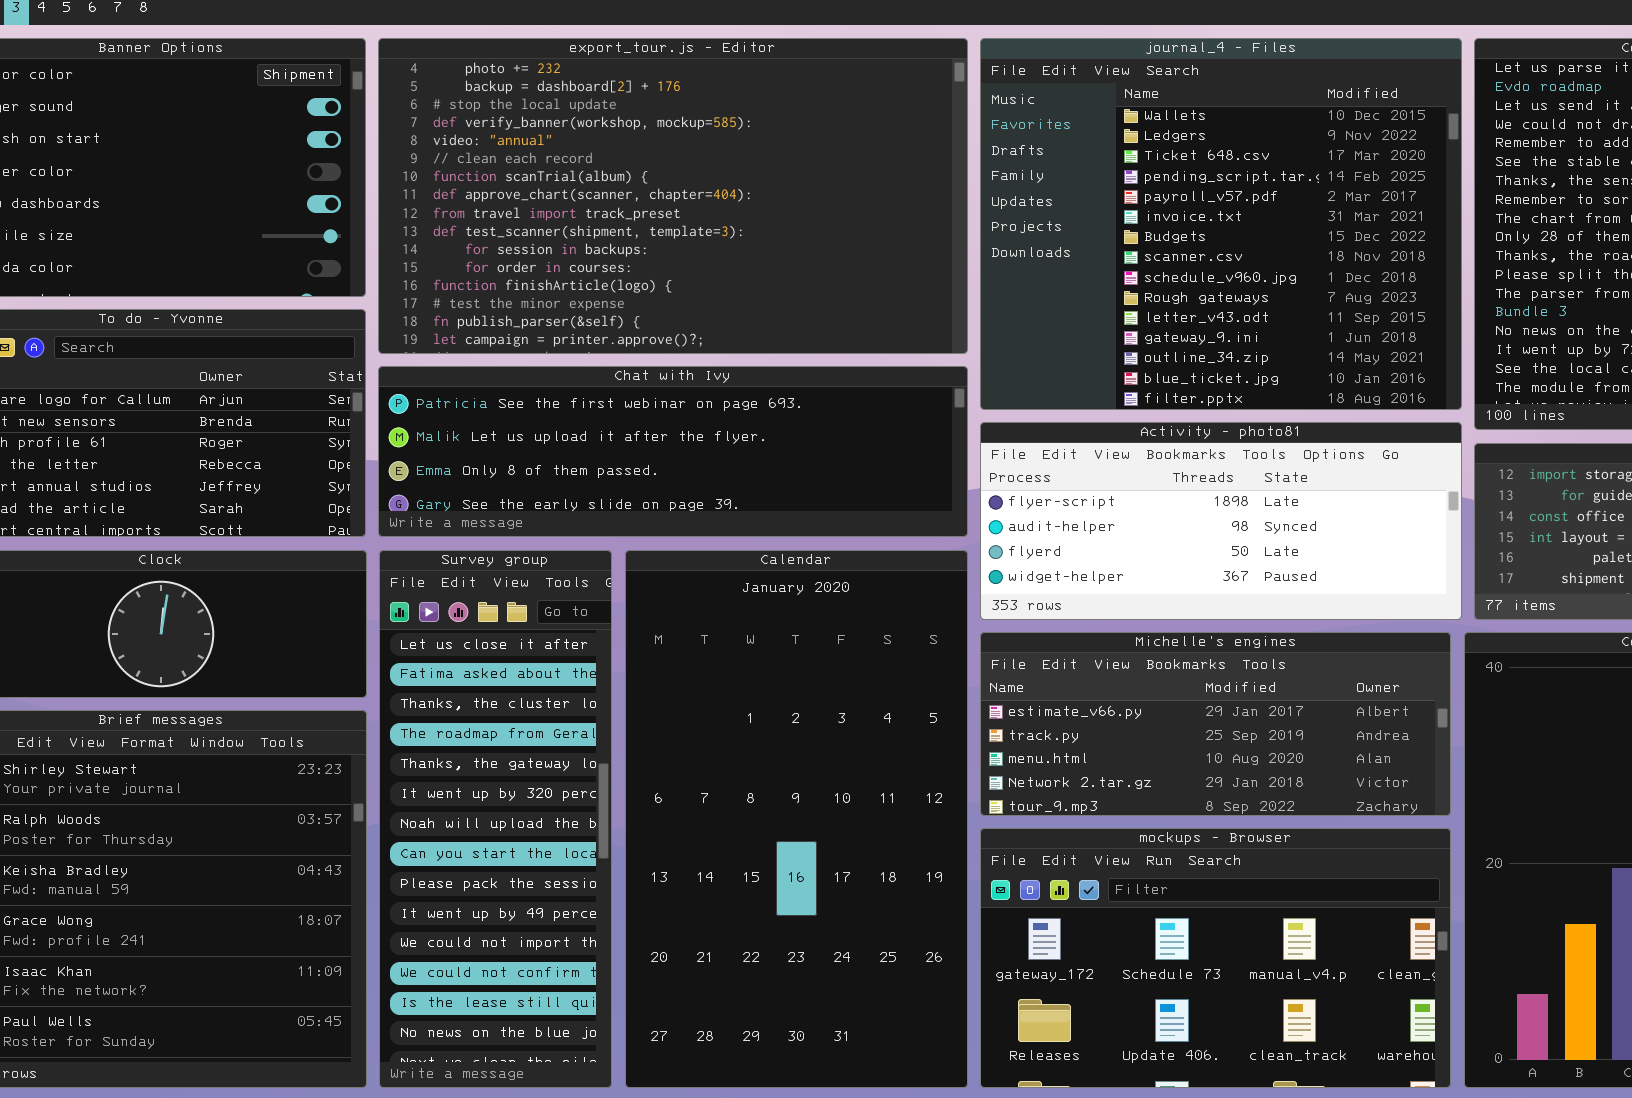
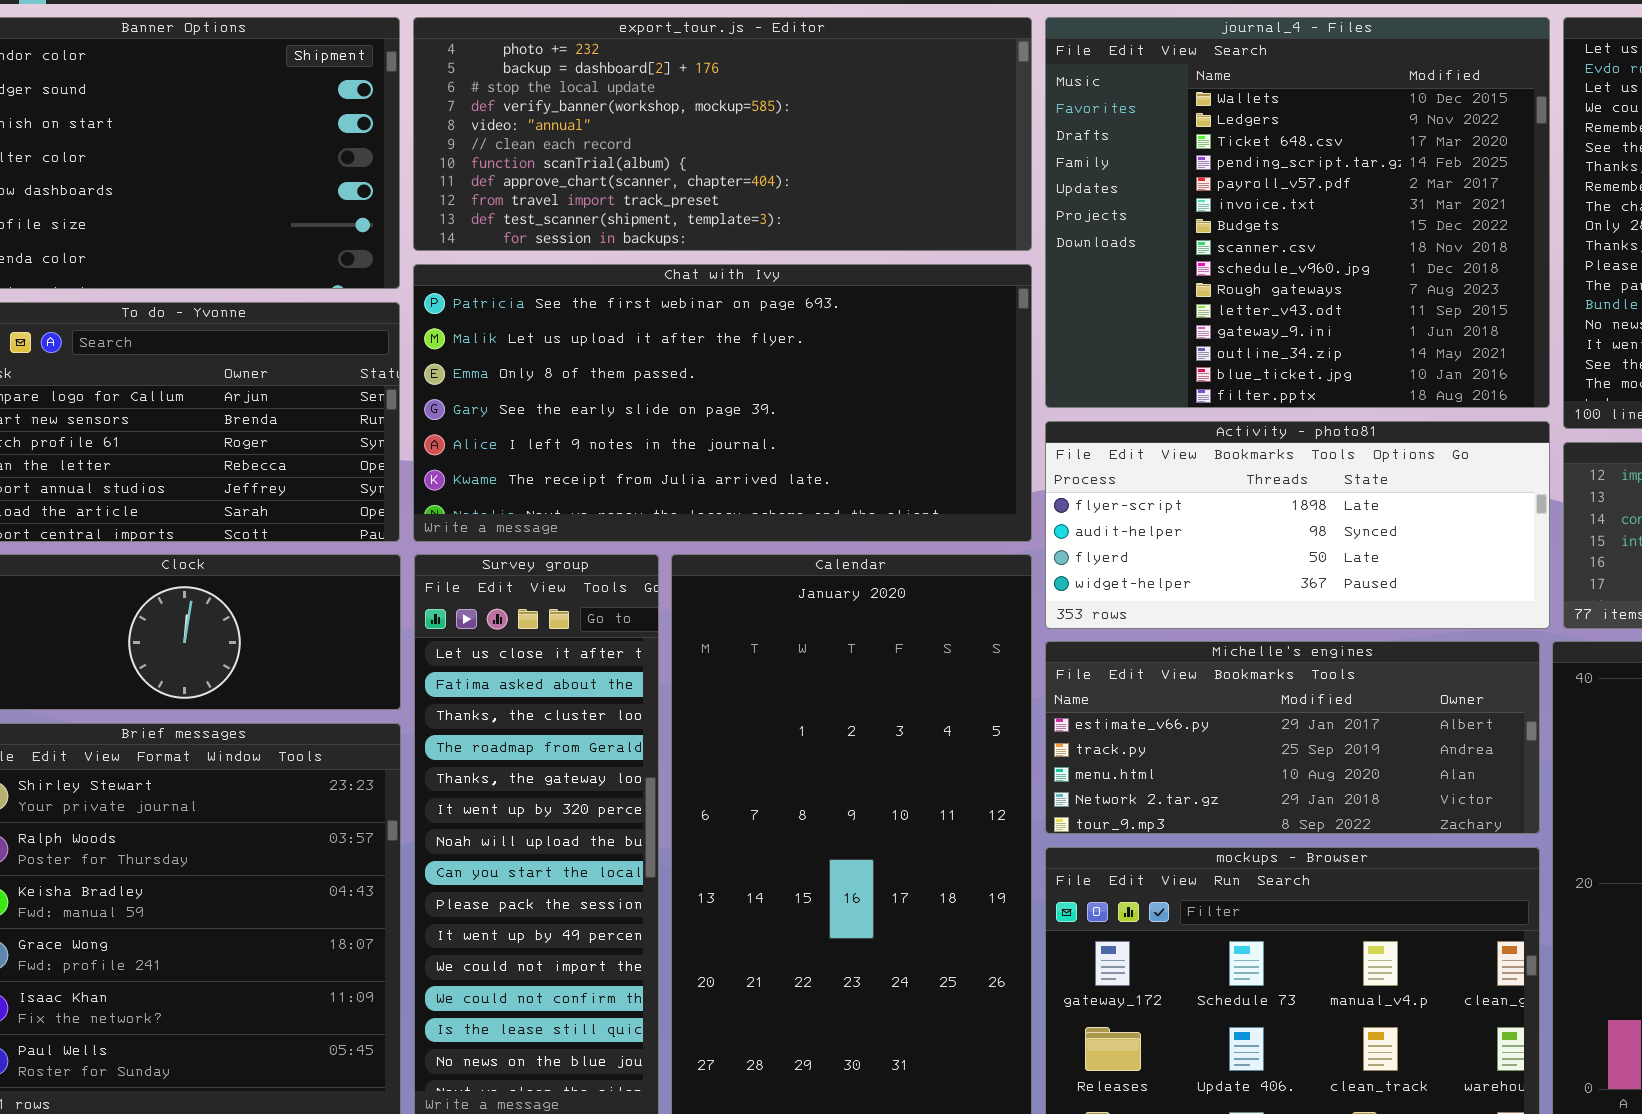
export_tour.js - Editor: [378,38,968,354] -> [413,17,1032,251], resized
Chat with Ivy: [378,366,968,537] -> [413,264,1032,542], resized

